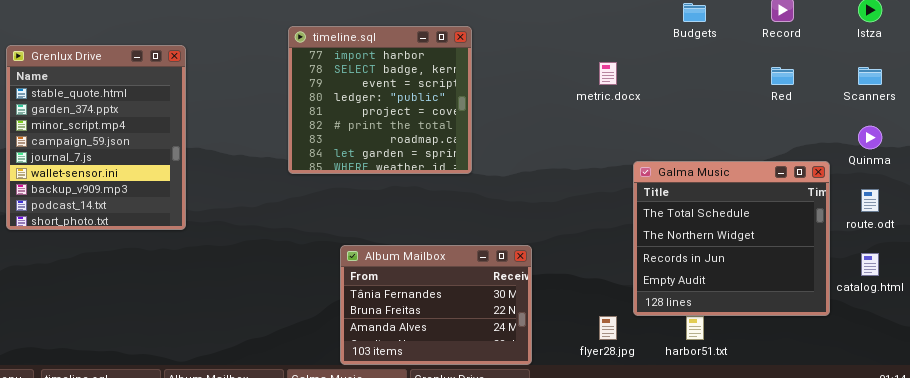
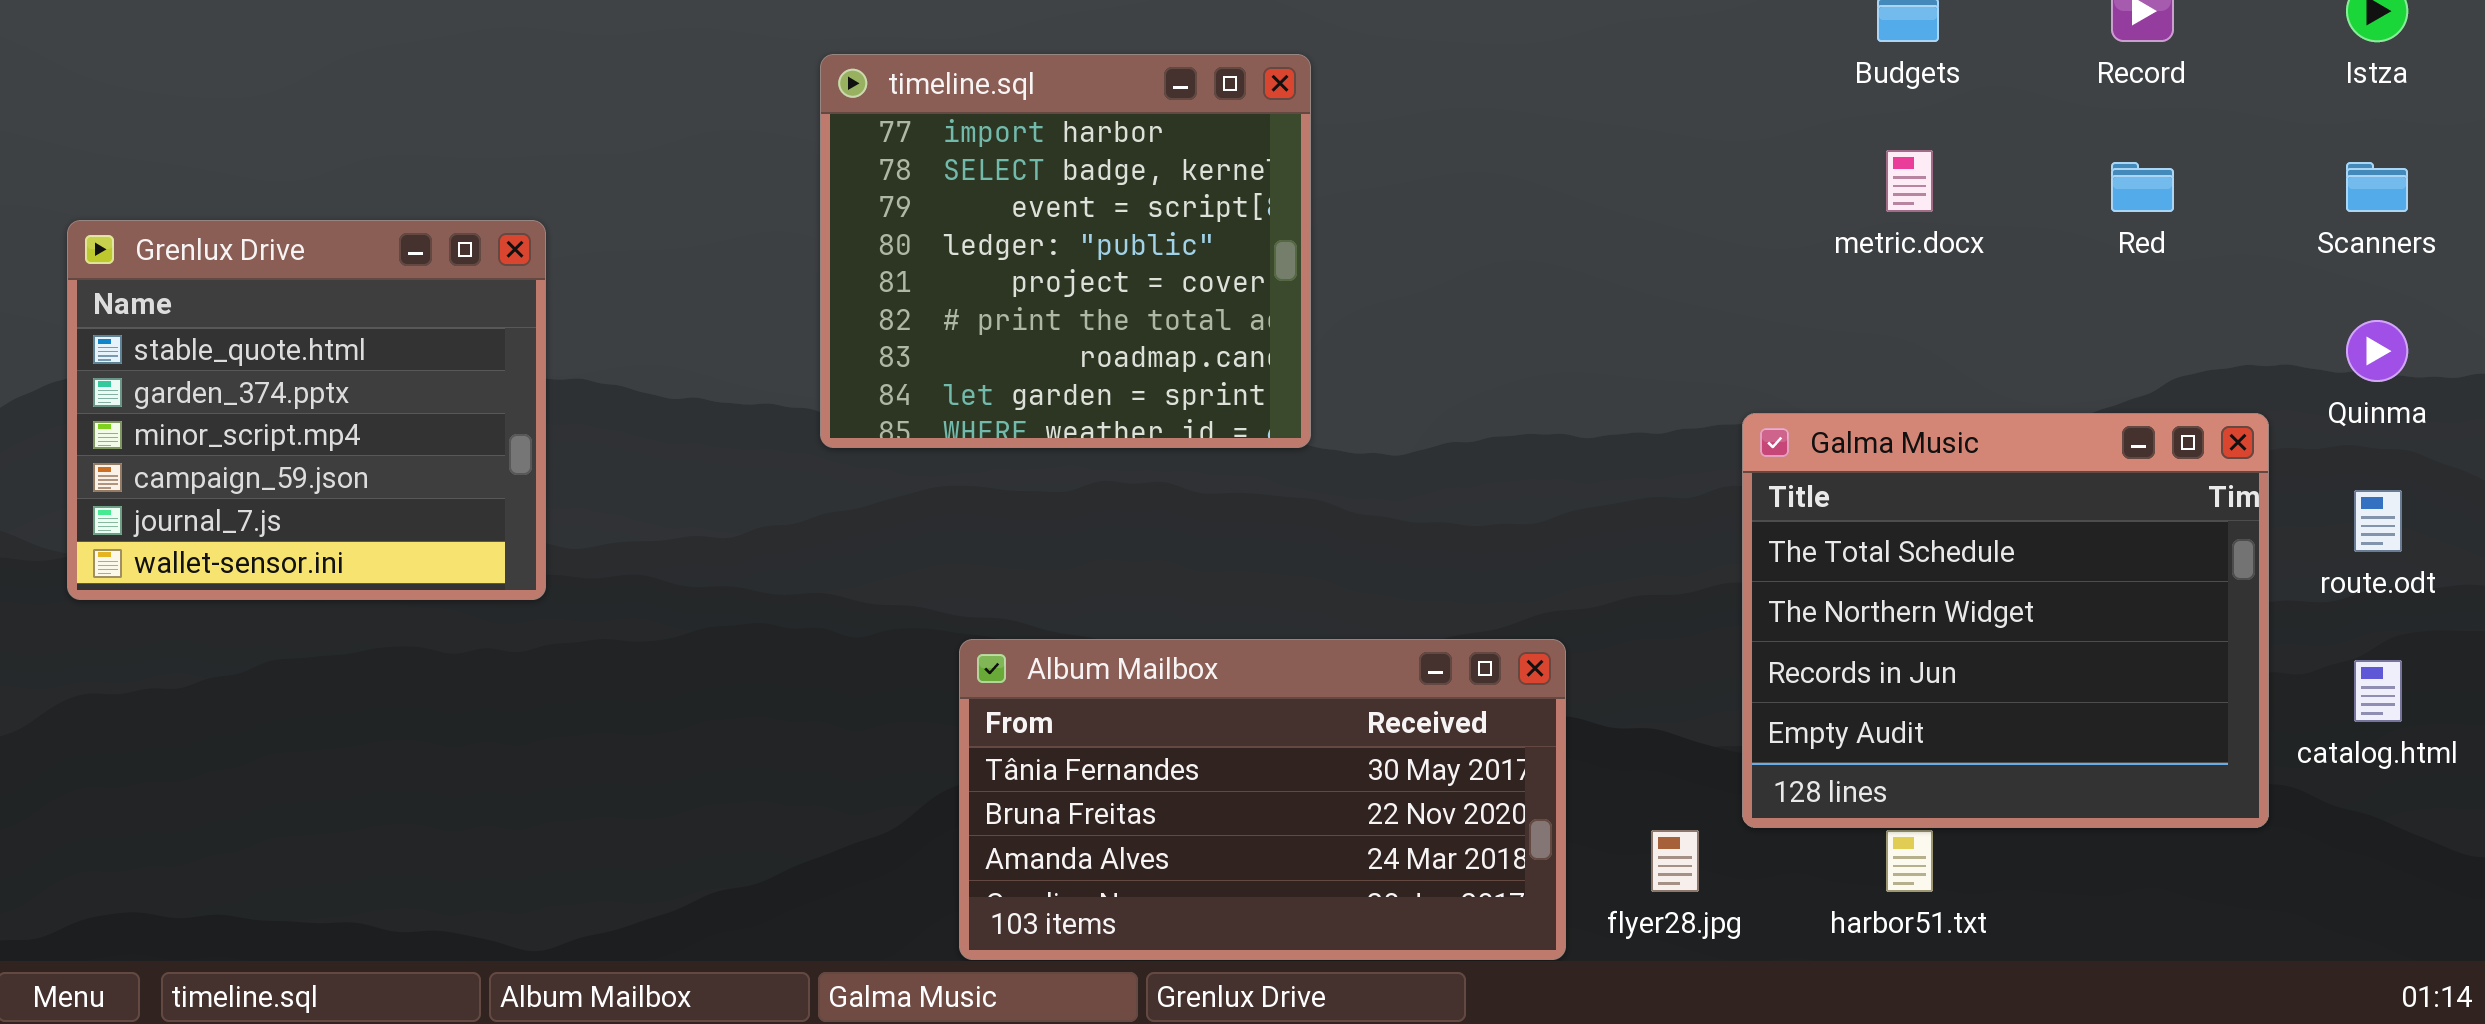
Grenlux Drive: [6,45,186,230] -> [67,220,546,600], resized
metric.docx: [599,62,617,85] -> [1886,150,1933,212], moved
Album Mailbox: [340,245,532,365] -> [959,639,1566,960], resized

